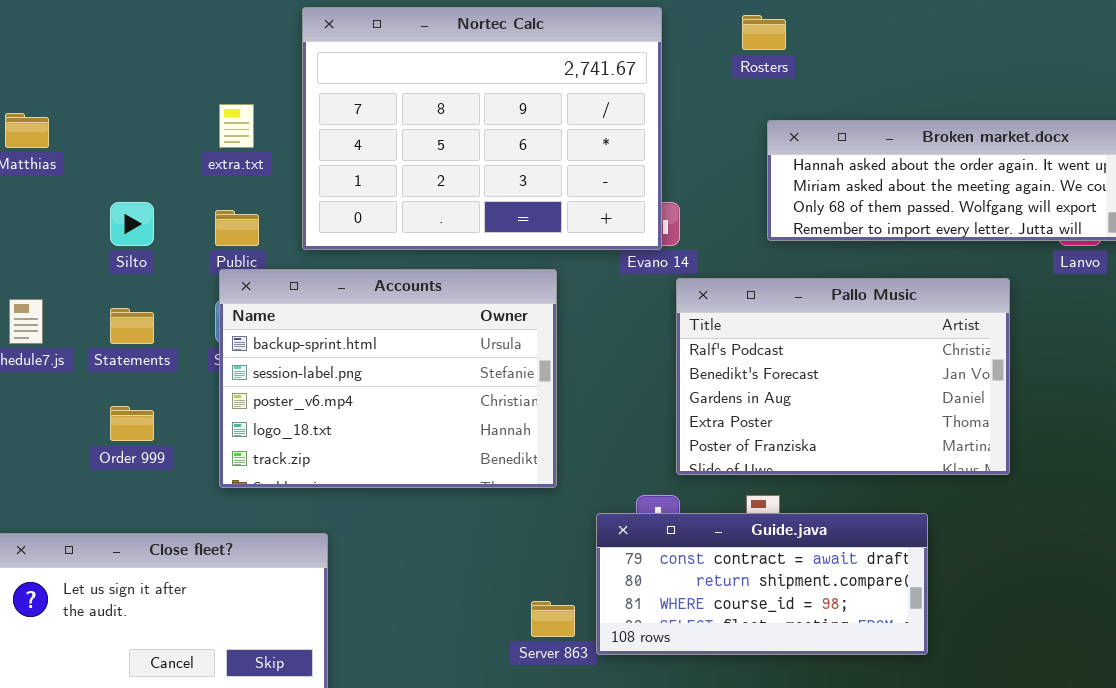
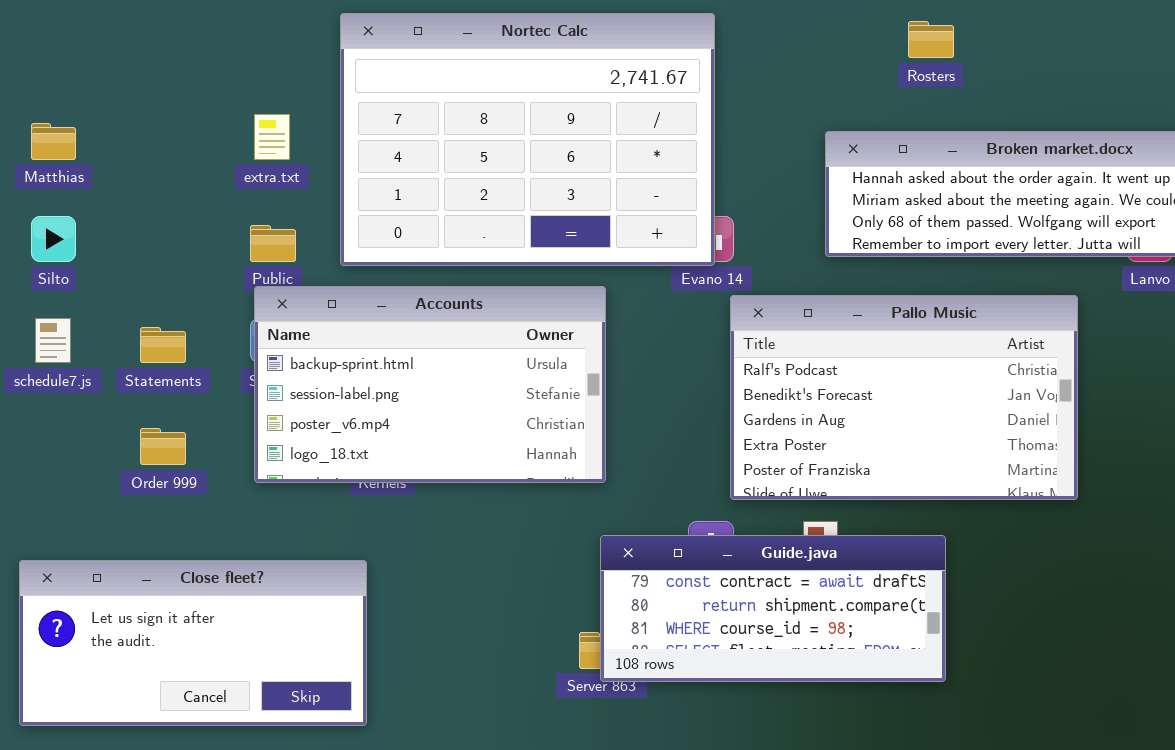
Rosters: [742,15,786,50] -> [908,21,954,58], moved
Silto: [110,202,154,246] -> [31,216,76,262], moved
Accounts: [219,269,557,488] -> [254,286,606,483], resized
Guide.java: [596,513,928,655] -> [600,535,946,682], moved

